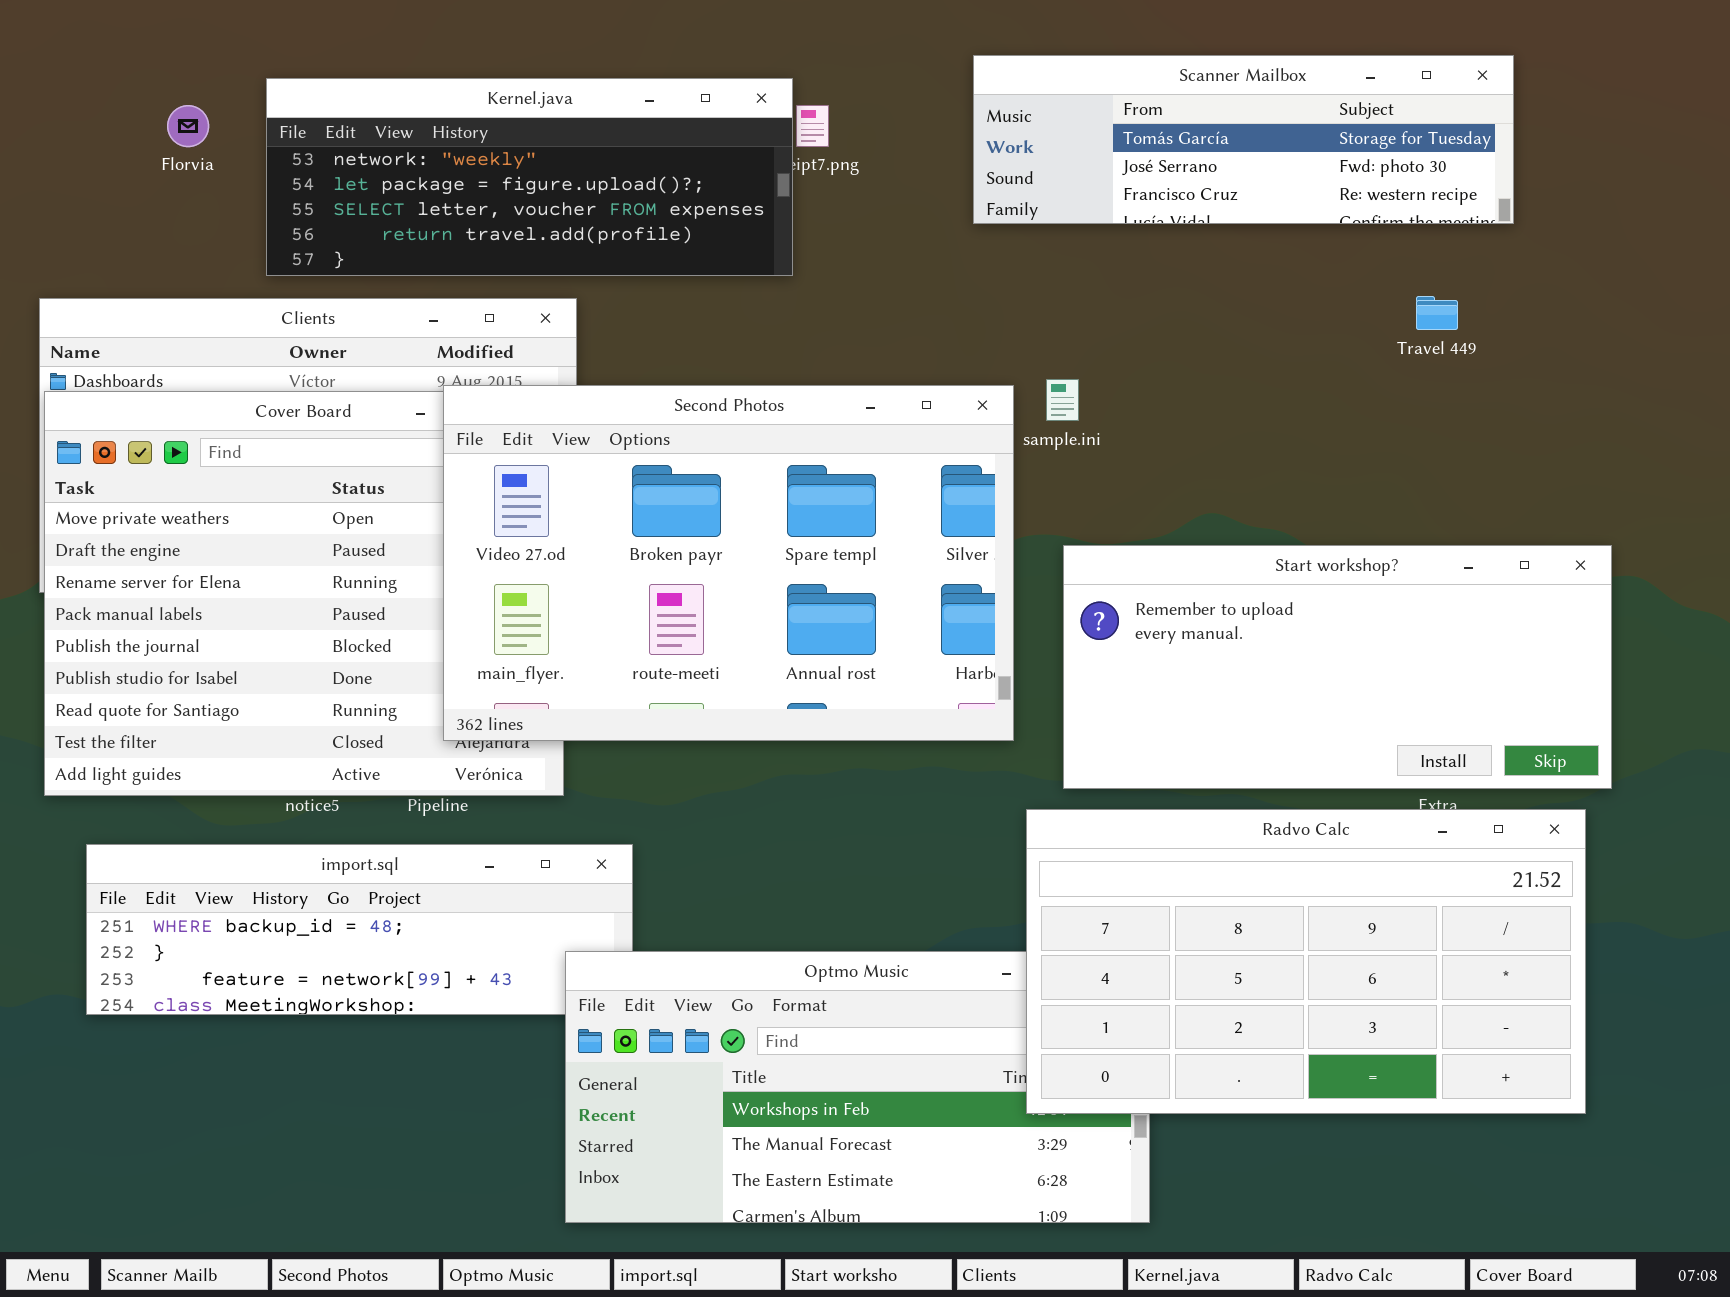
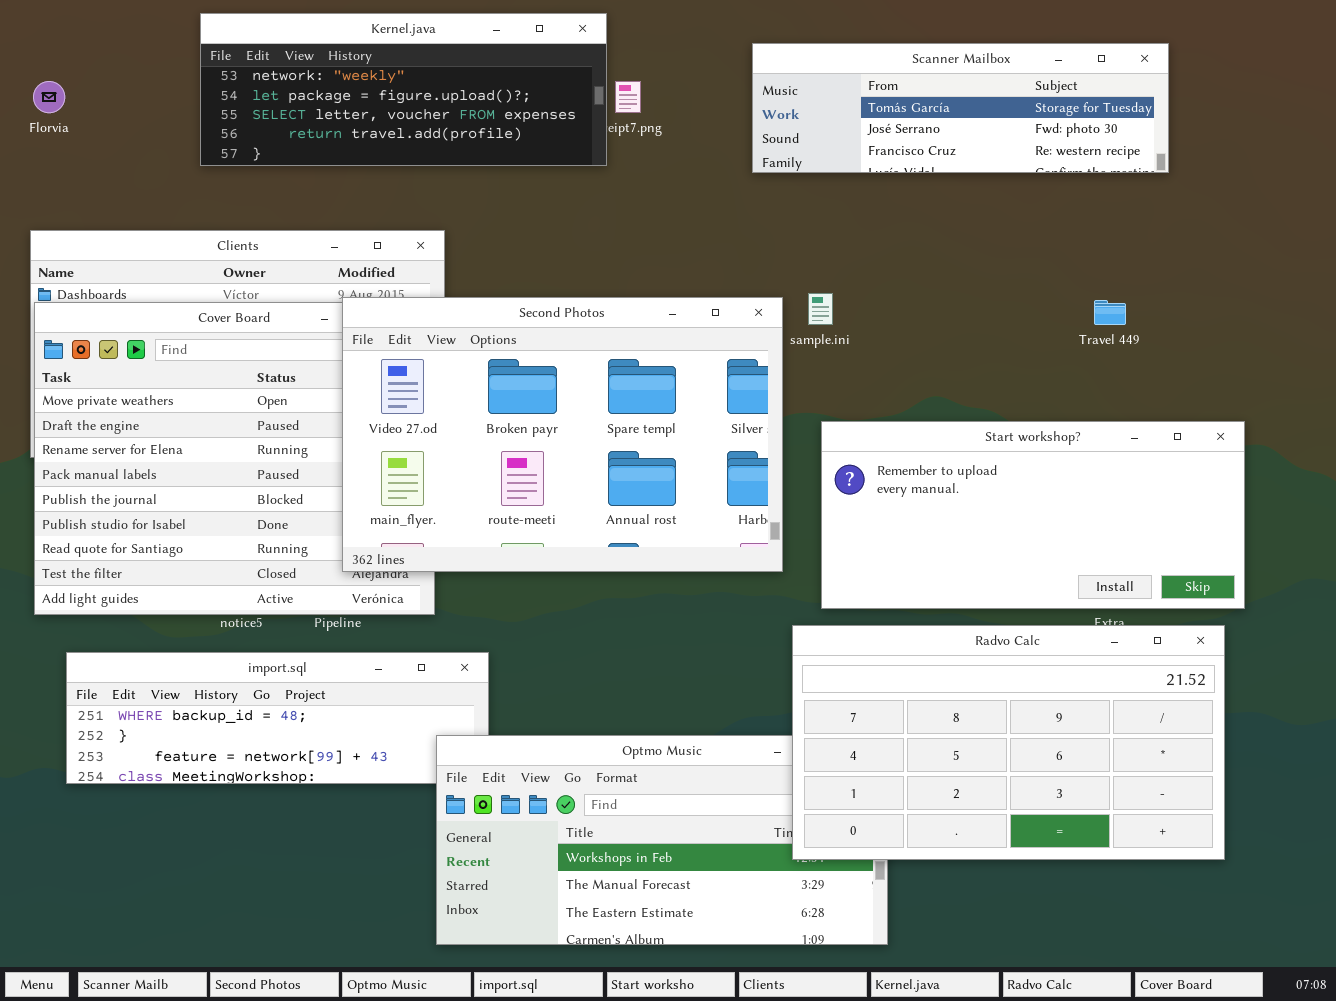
Kernel.java: [266,78,793,276] -> [200,13,607,166], moved
Florvia: [167,105,209,147] -> [33,81,65,113], moved
Travel 449: [1416,296,1458,330] -> [1094,300,1126,325], moved

